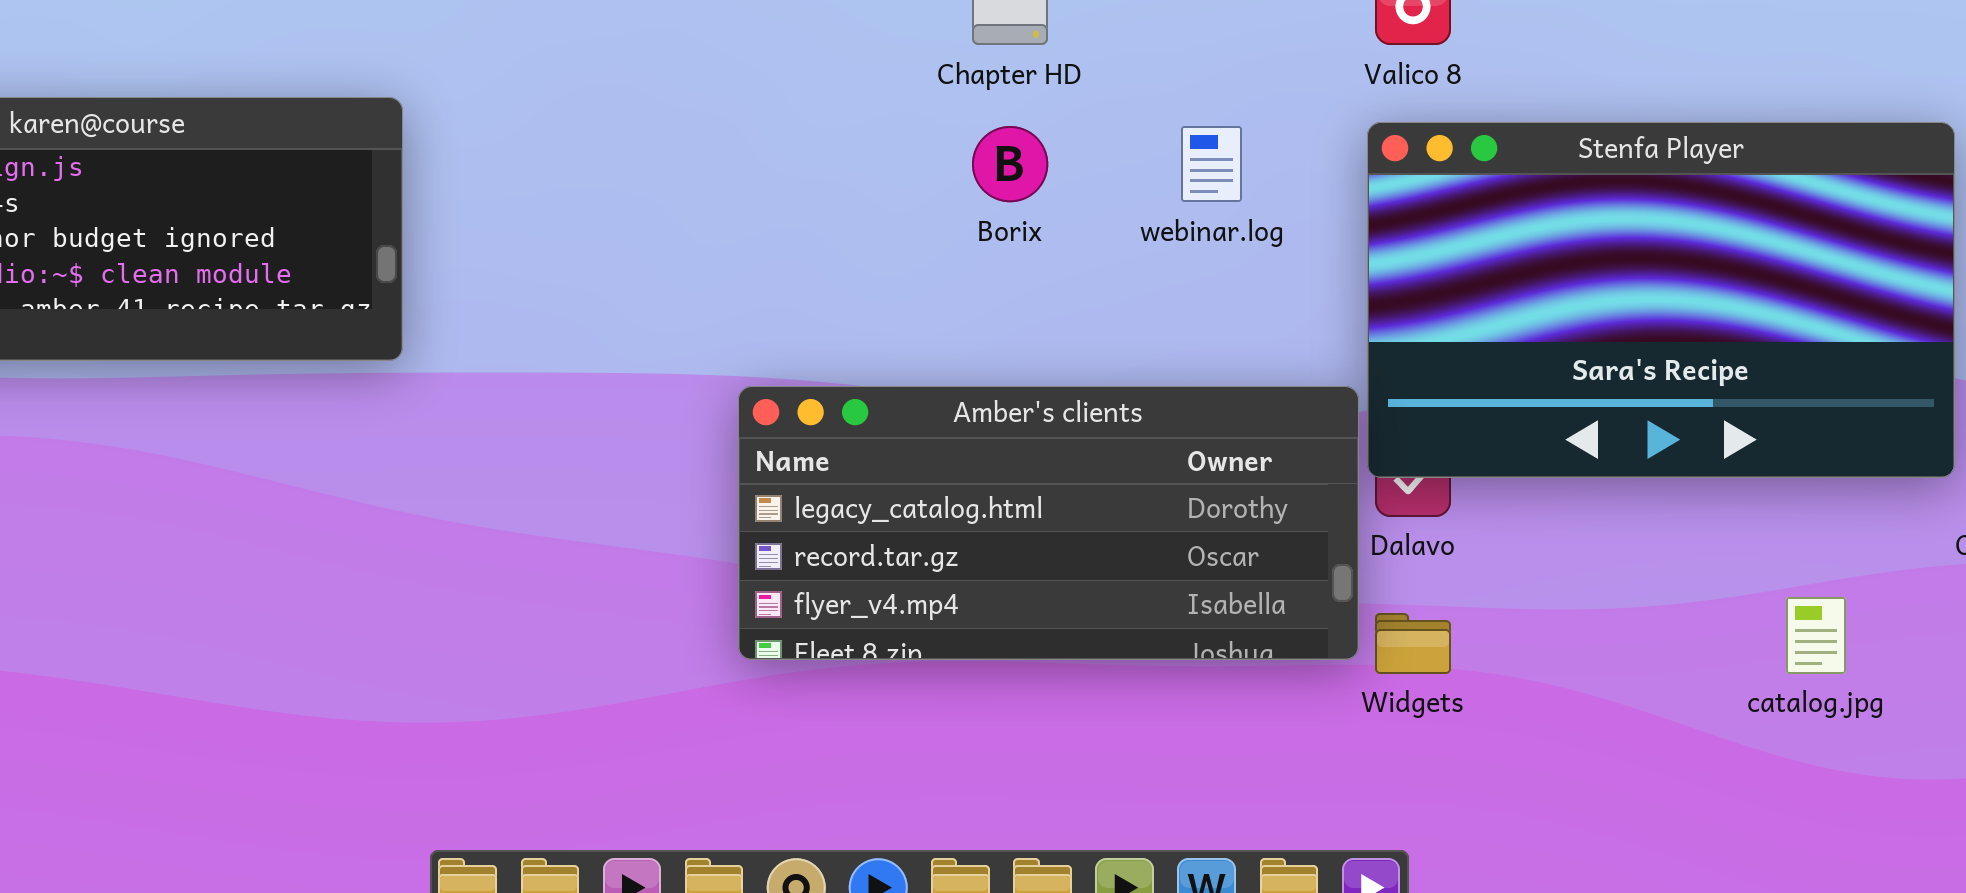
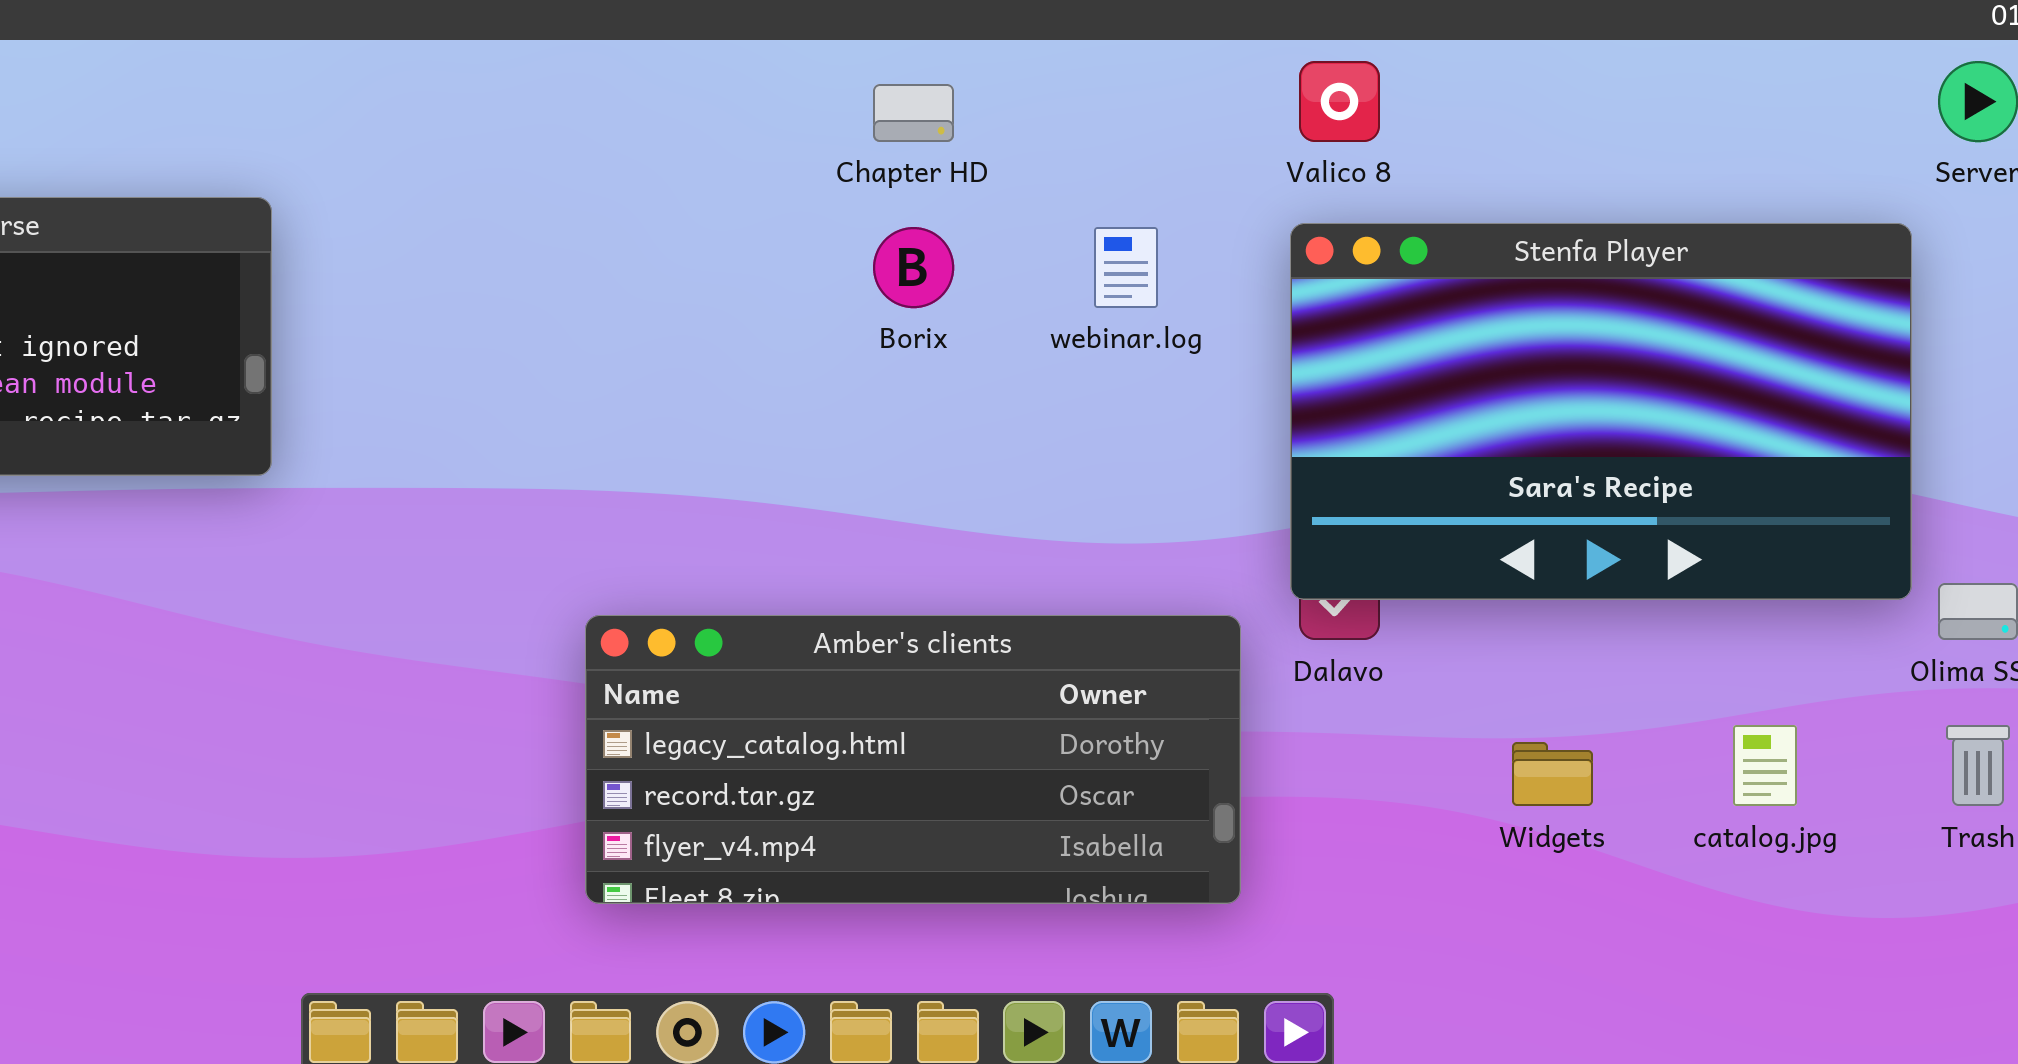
Amber's clients: [738,386,1359,660] -> [585,615,1241,904], moved
Widgets: [1375,613,1451,674] -> [1512,742,1593,806], moved

